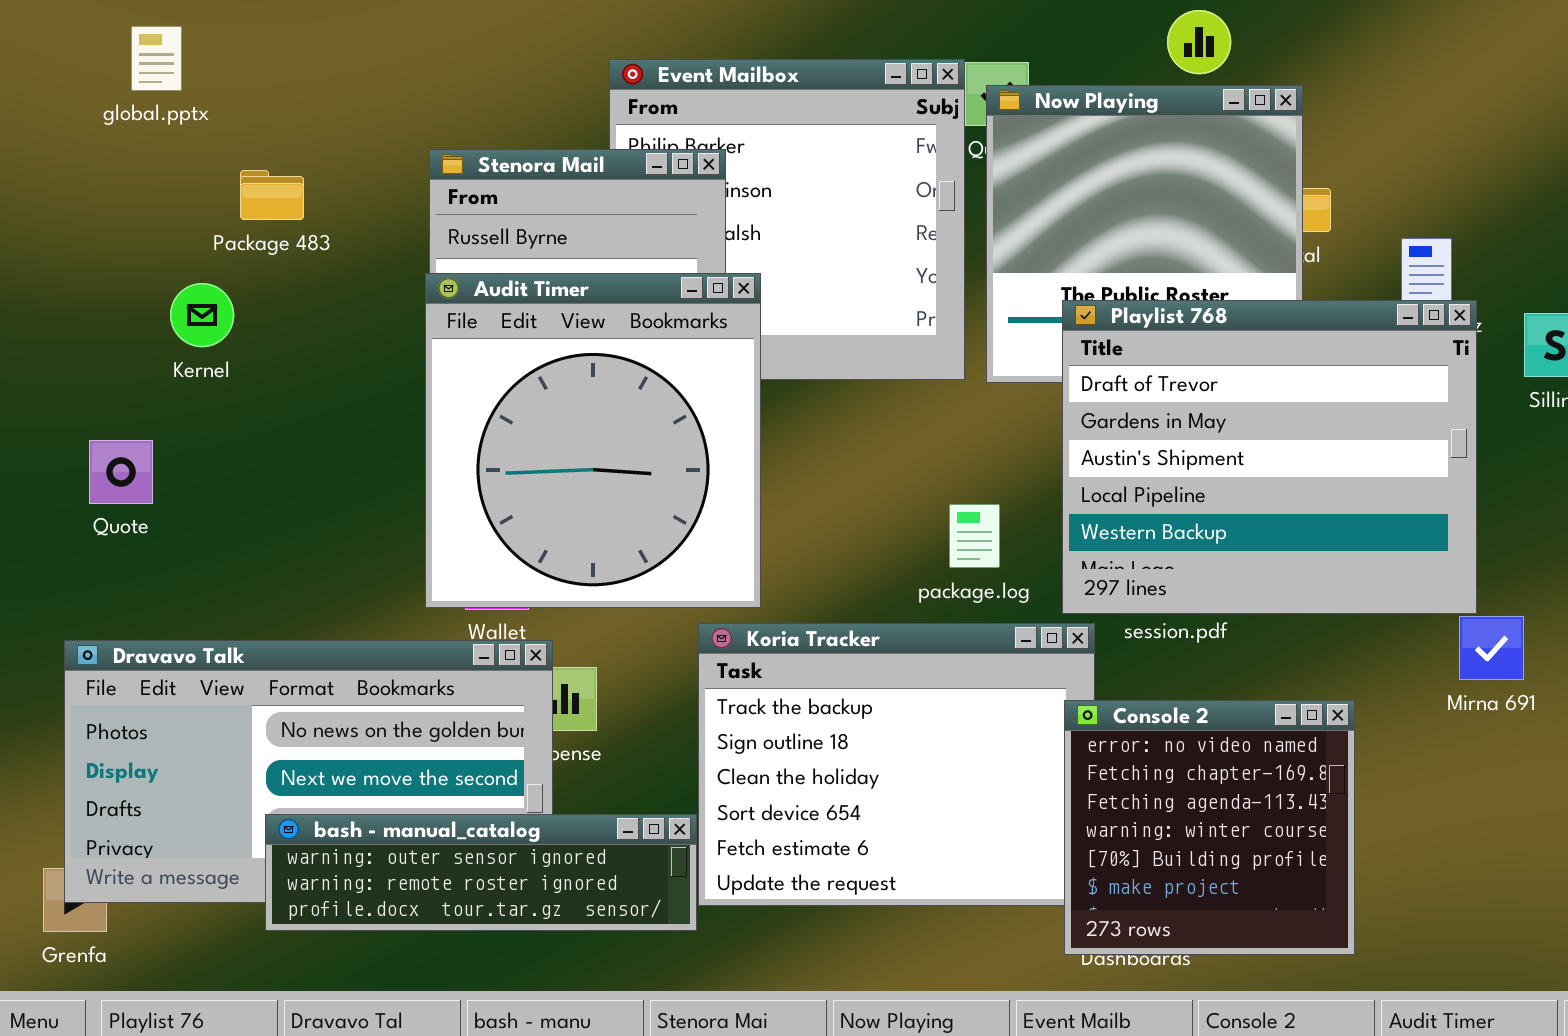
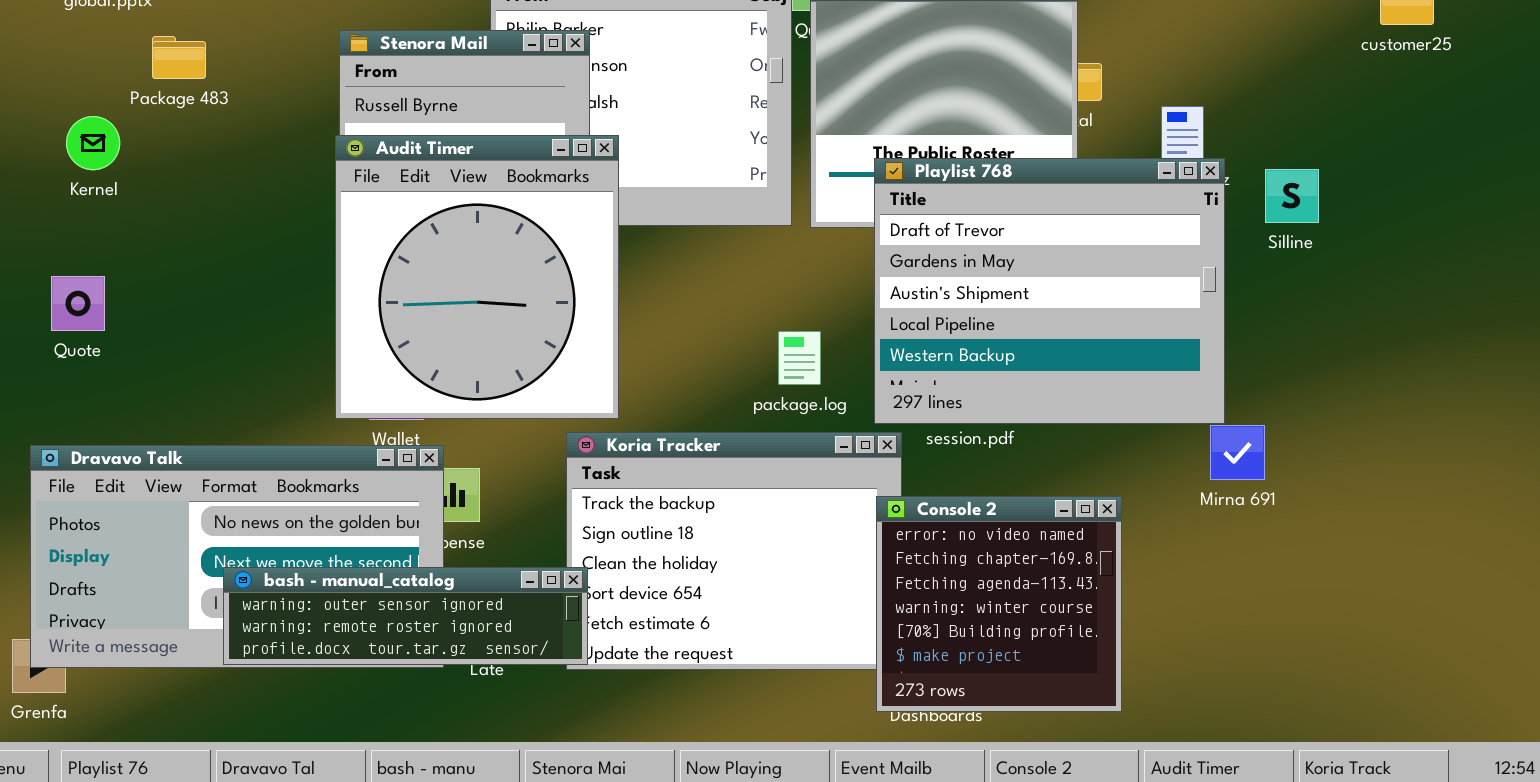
Package 483: [240,170,304,220] -> [152,36,206,79], moved
Kernel: [170,283,234,347] -> [66,116,120,170], moved
bash - manual_catalog: [265,814,697,931] -> [223,567,588,665], moved

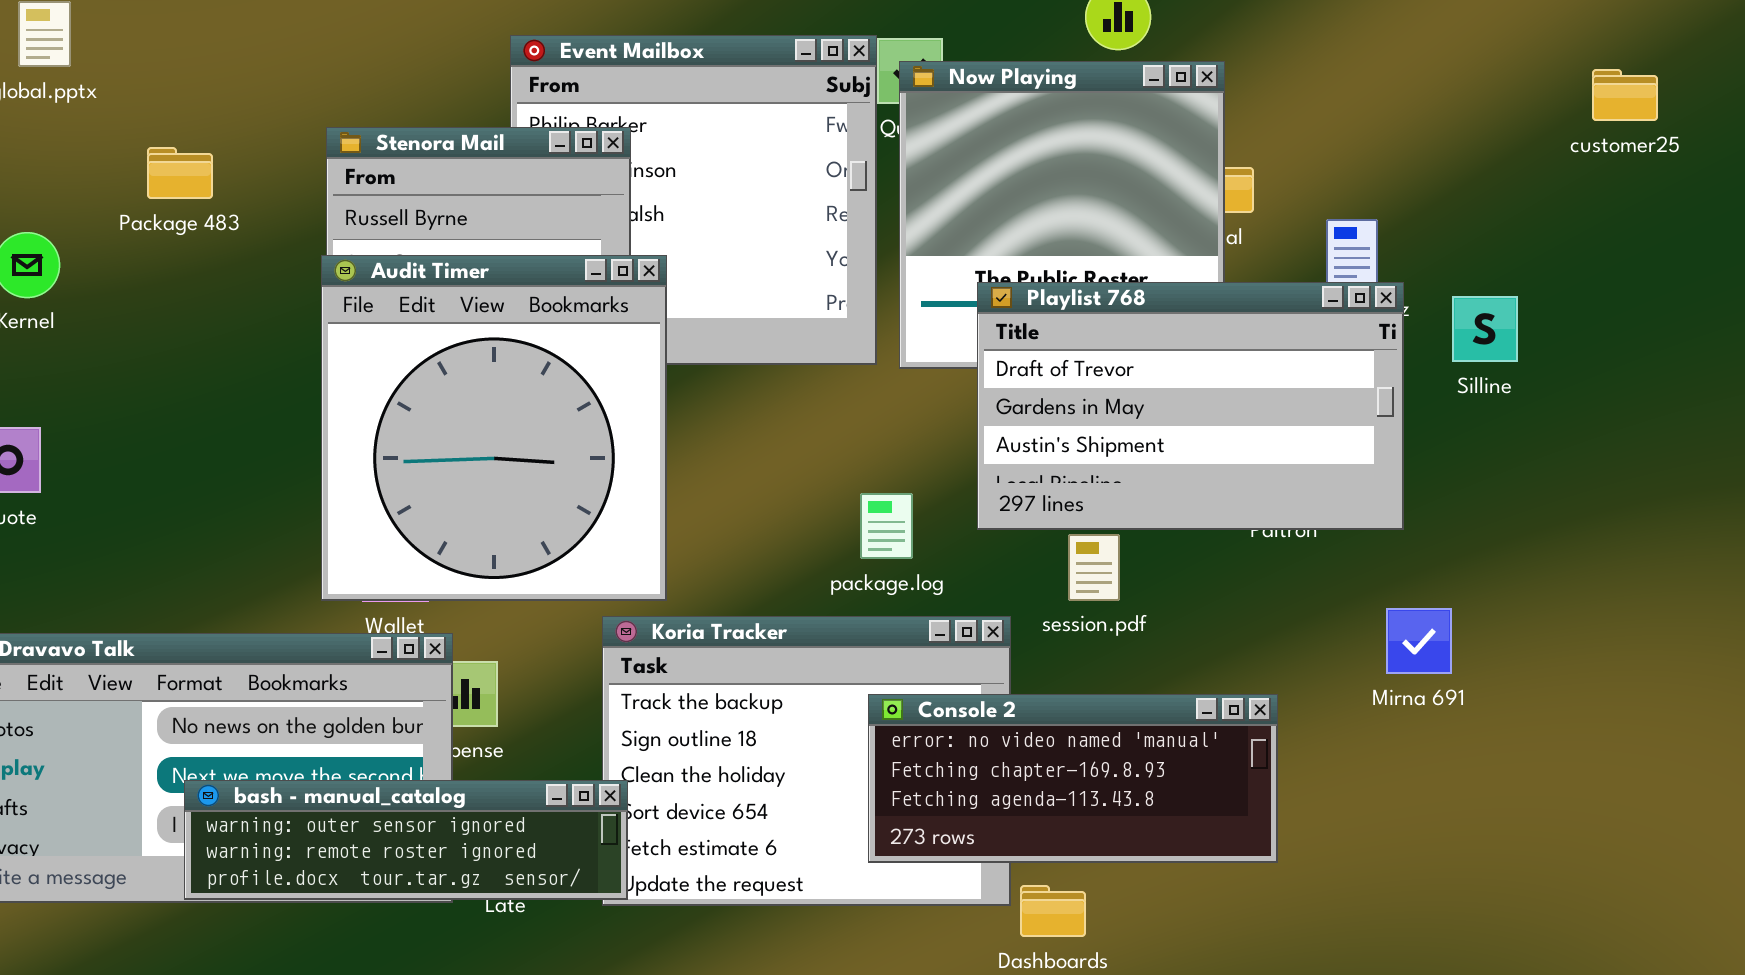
Package 483: [152,36,206,79] -> [147,147,213,199], moved
Playlist 768: [874,158,1225,424] -> [977,282,1404,530], resized
Console 2: [876,496,1122,712] -> [868,694,1278,863], resized

